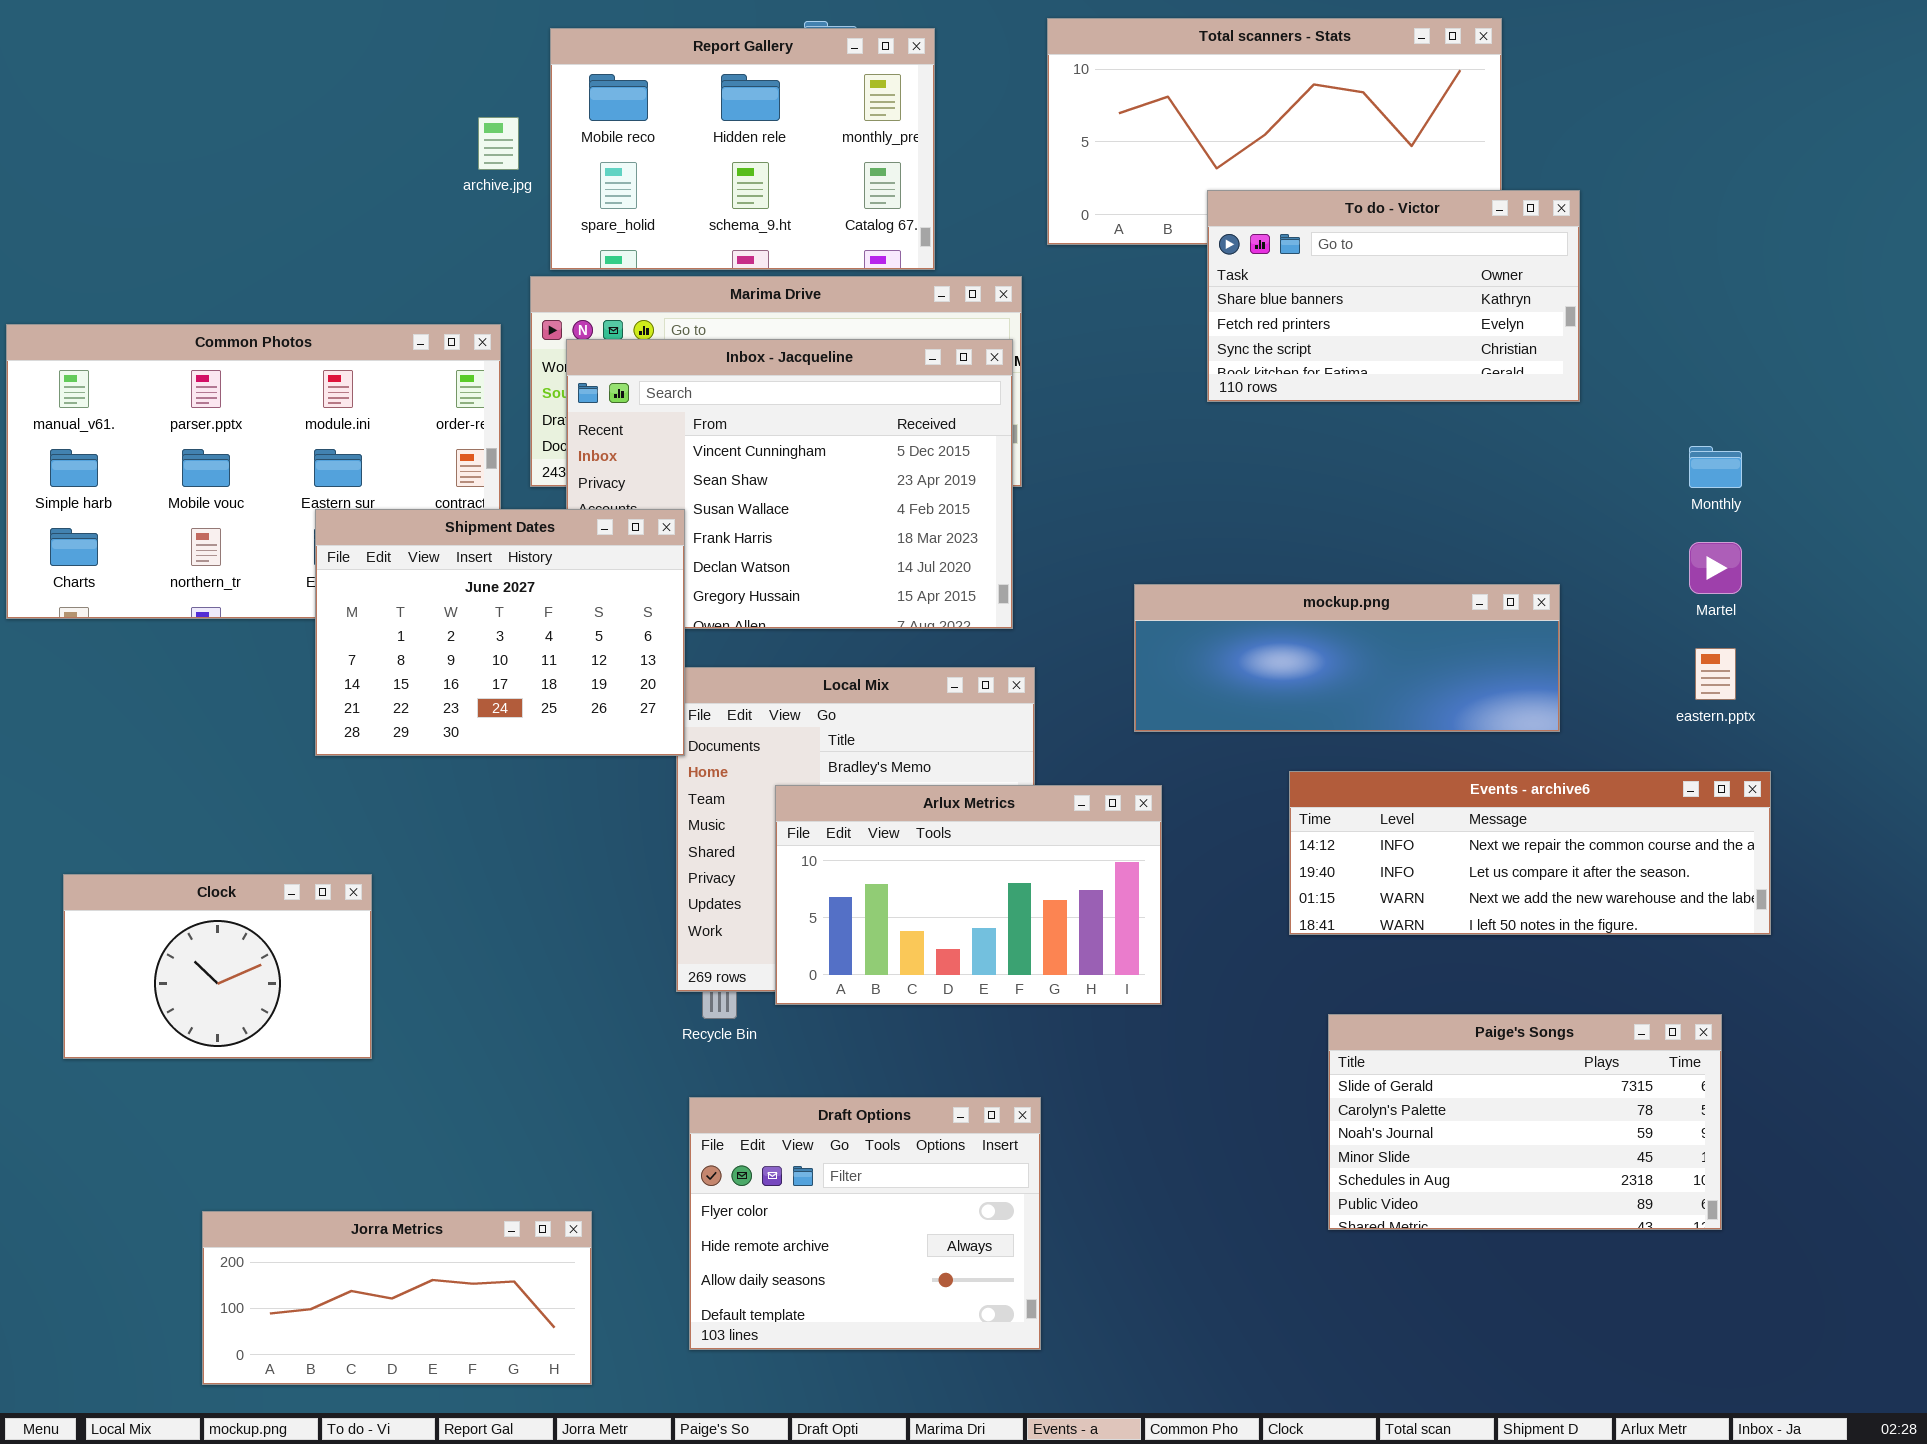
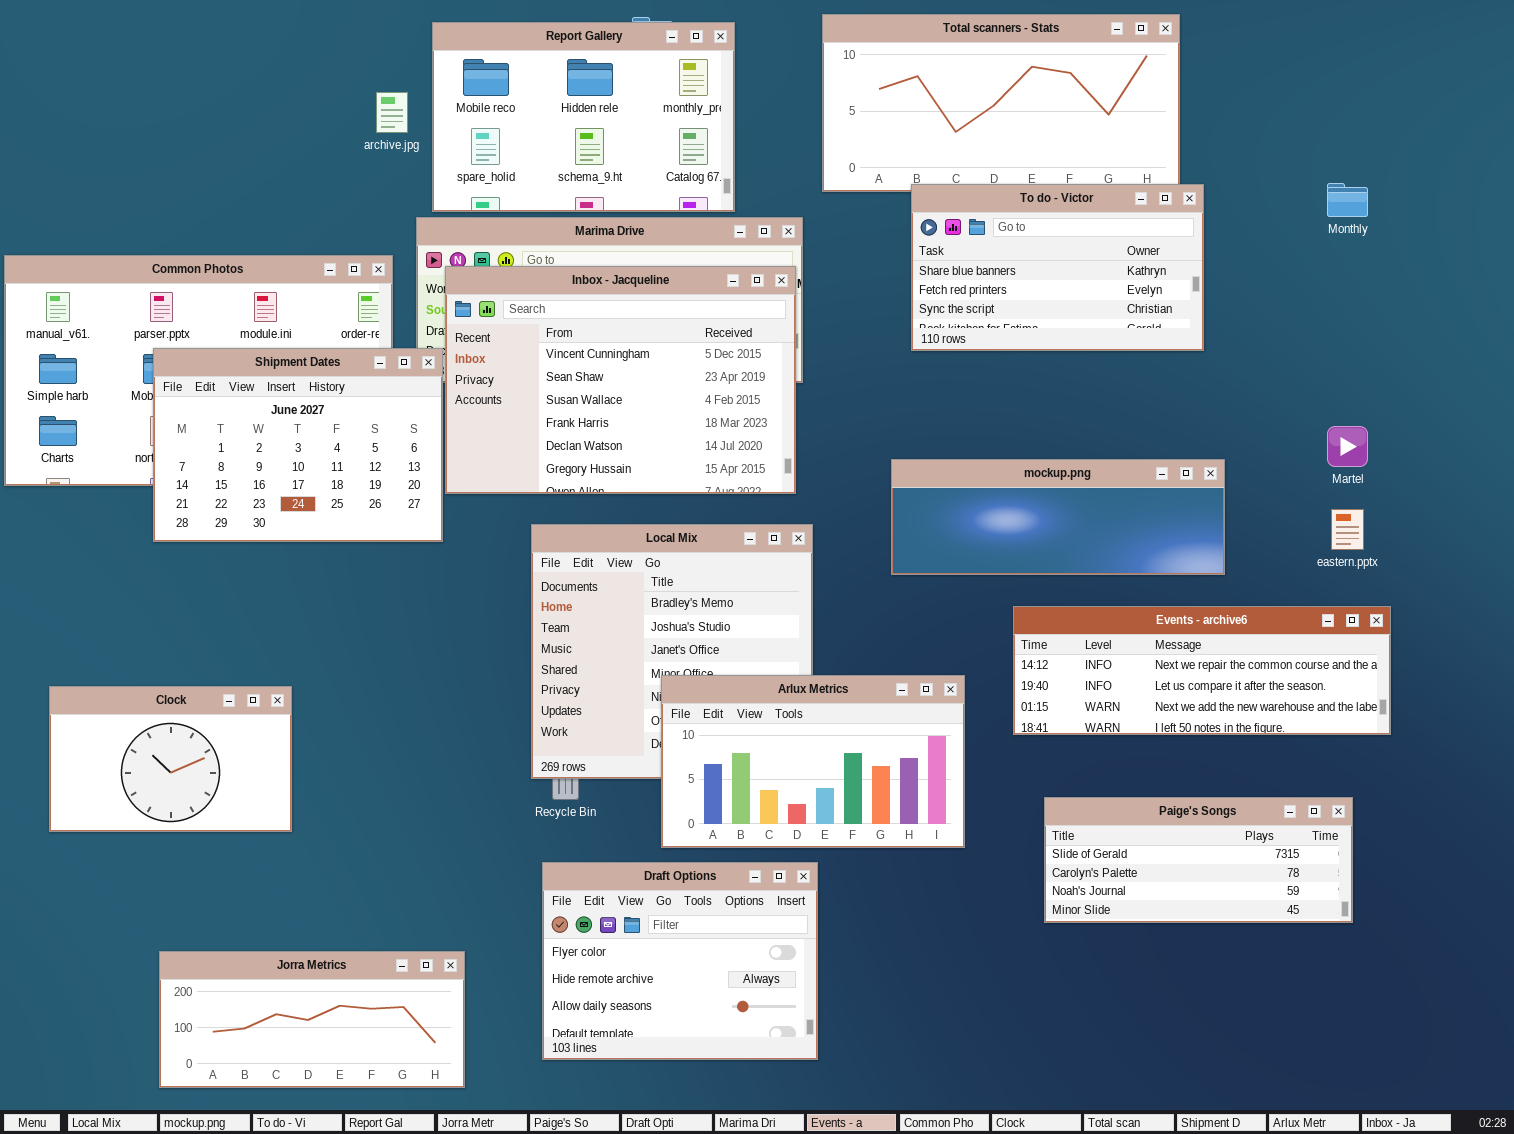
To do - Victor: [1207,190,1580,402] -> [911,184,1204,351], moved
Monthly: [1689,446,1742,488] -> [1327,183,1368,217], moved
Shipment Dates: [315,509,685,756] -> [153,348,443,542], moved
Arlux Metrics: [775,785,1162,1005] -> [661,675,965,848], moved
Paige's Songs: [1328,1014,1722,1230] -> [1044,797,1353,923], resized

